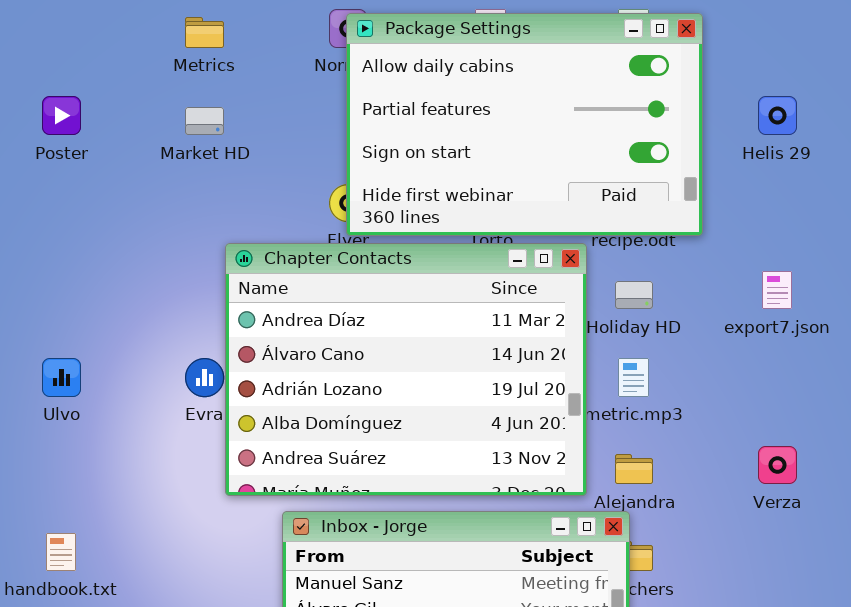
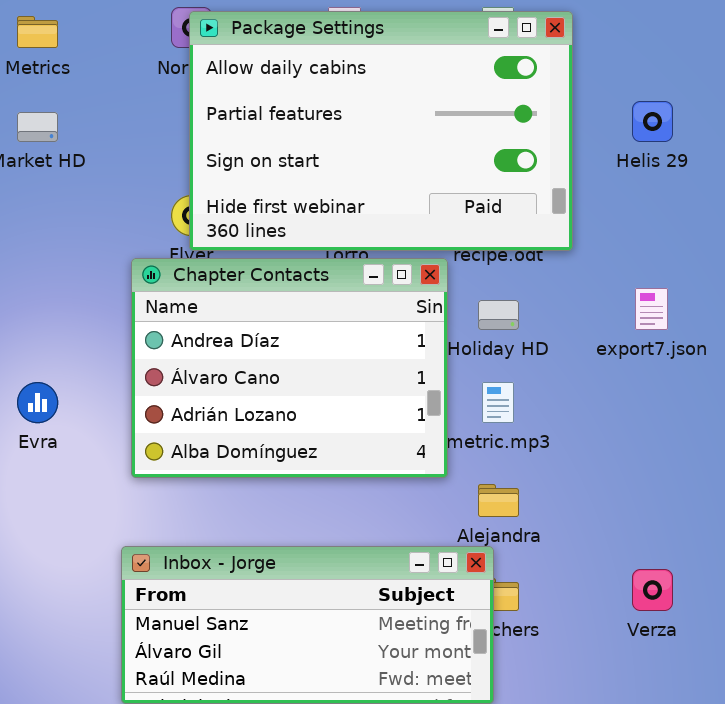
Chapter Contacts: [225,243,587,496] -> [131,258,448,478], resized
Verza: [758,446,797,484] -> [632,569,673,611], moved

